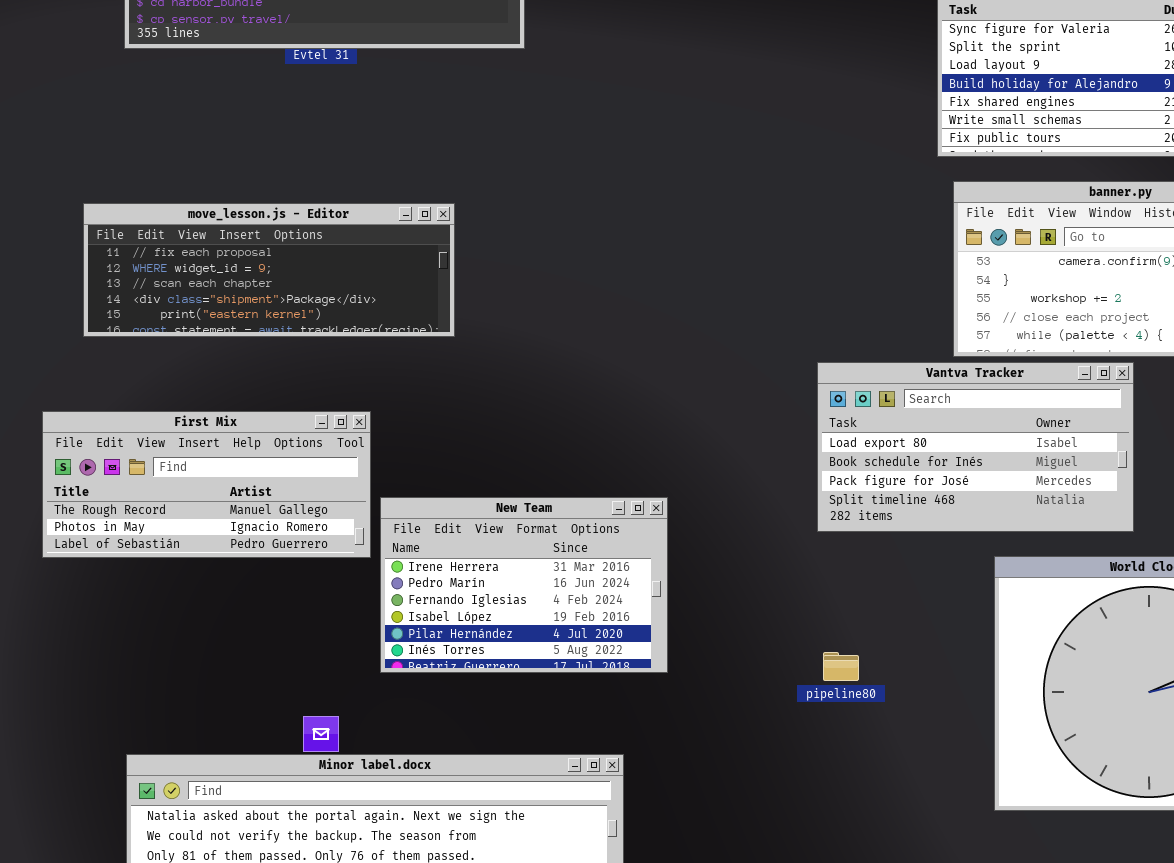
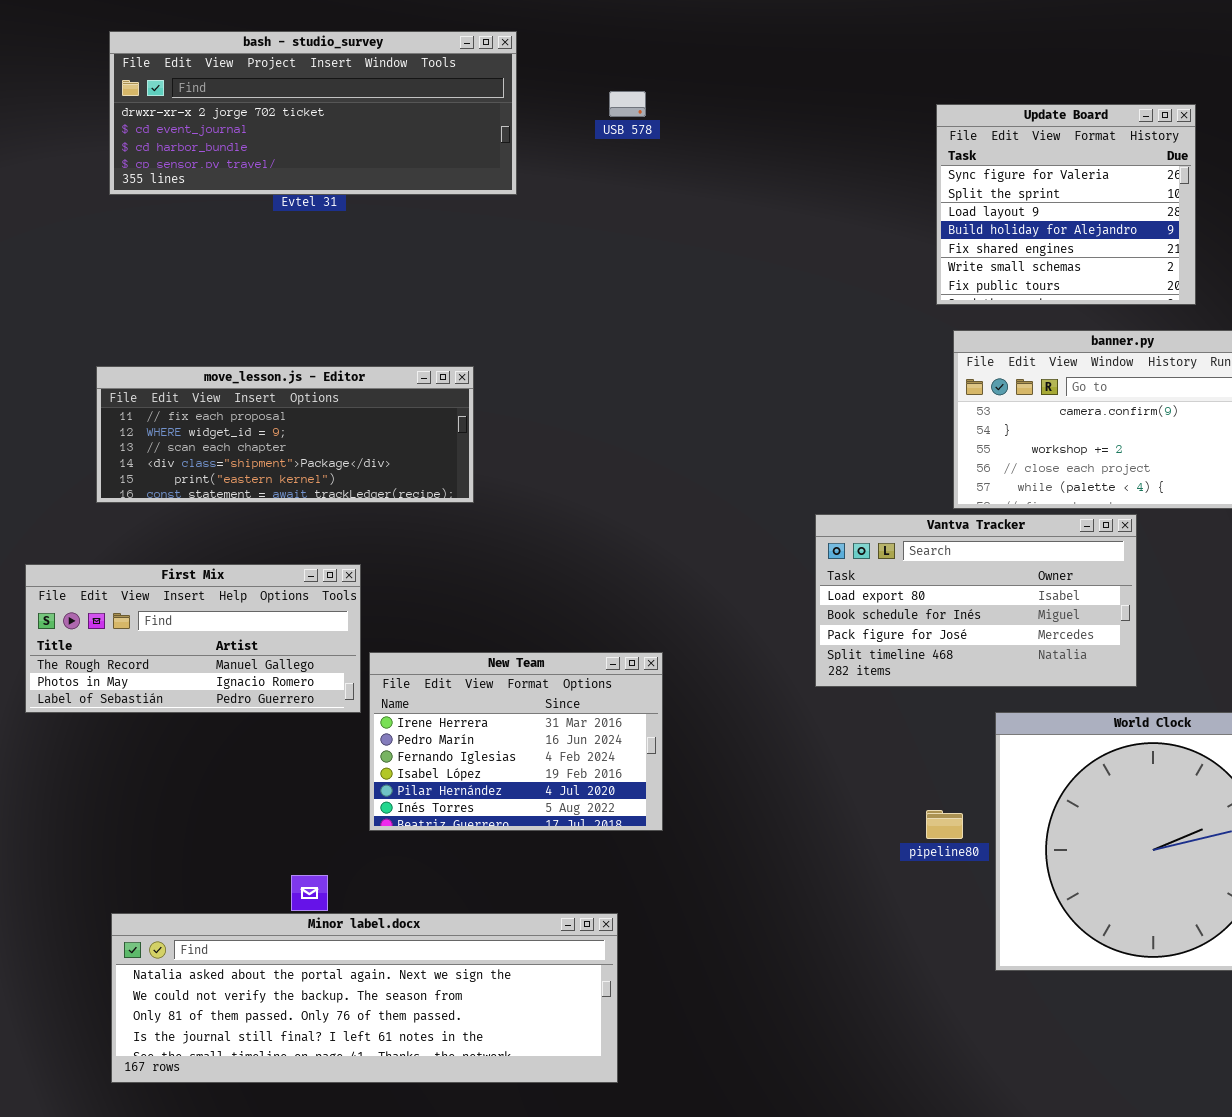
move_lesson.js - Editor: [83,203,455,337] -> [96,366,474,503], moved
pipeline80: [823,652,859,681] -> [926,810,963,839], moved

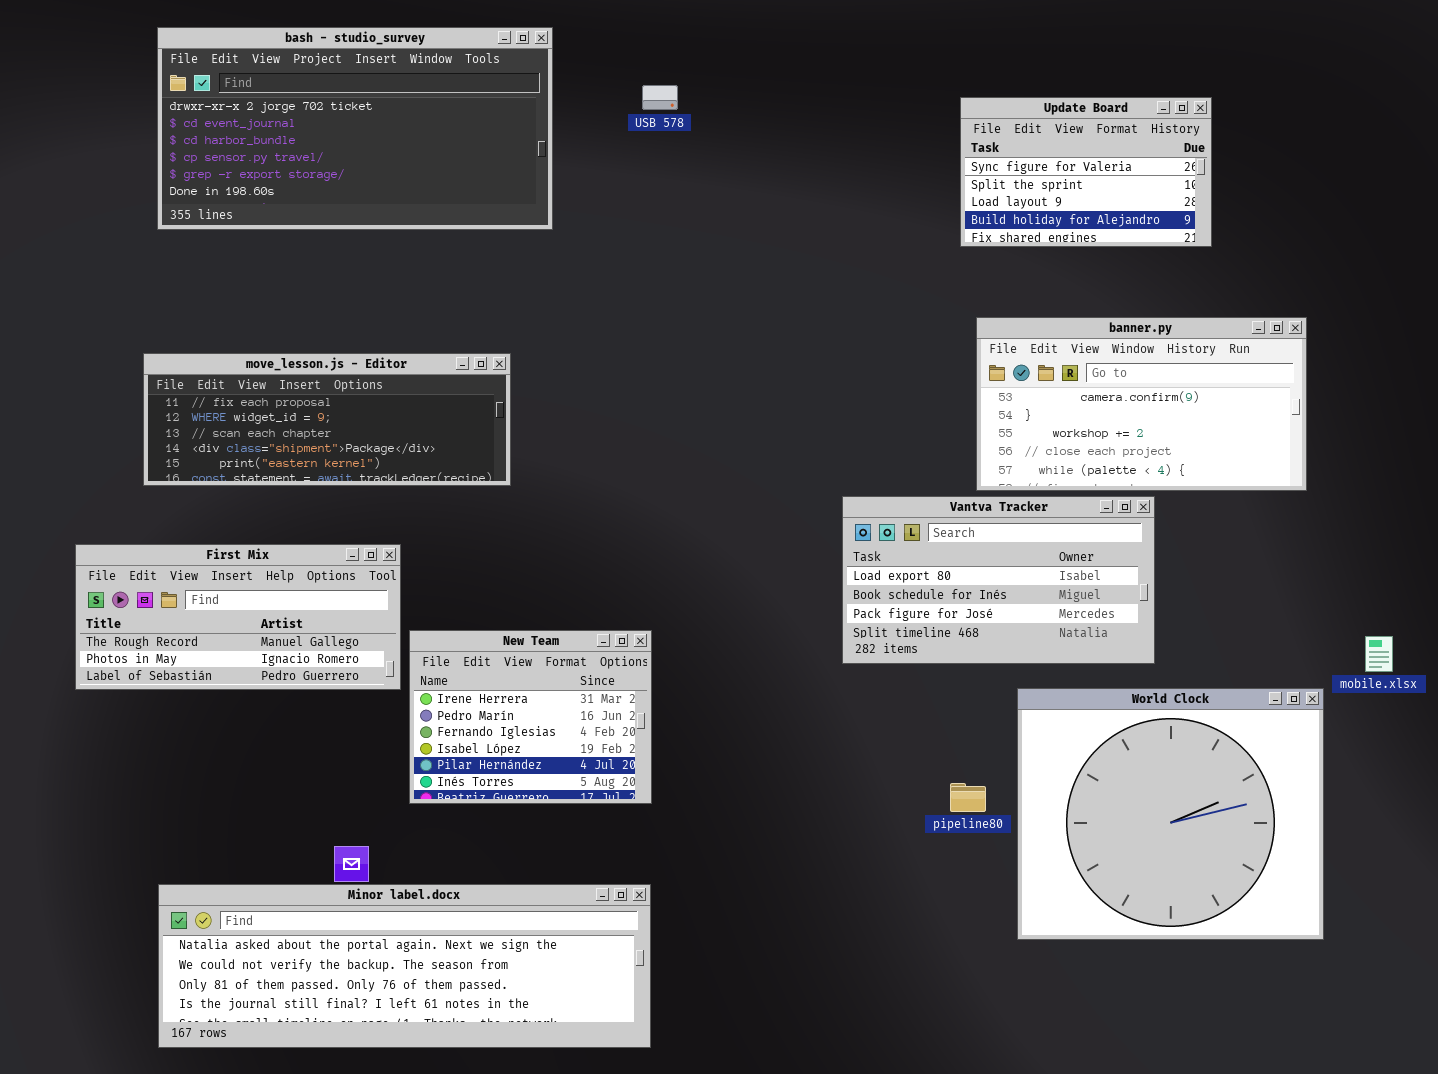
bash - studio_survey: [109,31,517,195] -> [157,27,553,230], resized
Update Board: [936,104,1196,305] -> [960,97,1212,247], resized
New Team: [369,652,663,831] -> [409,630,652,804], resized

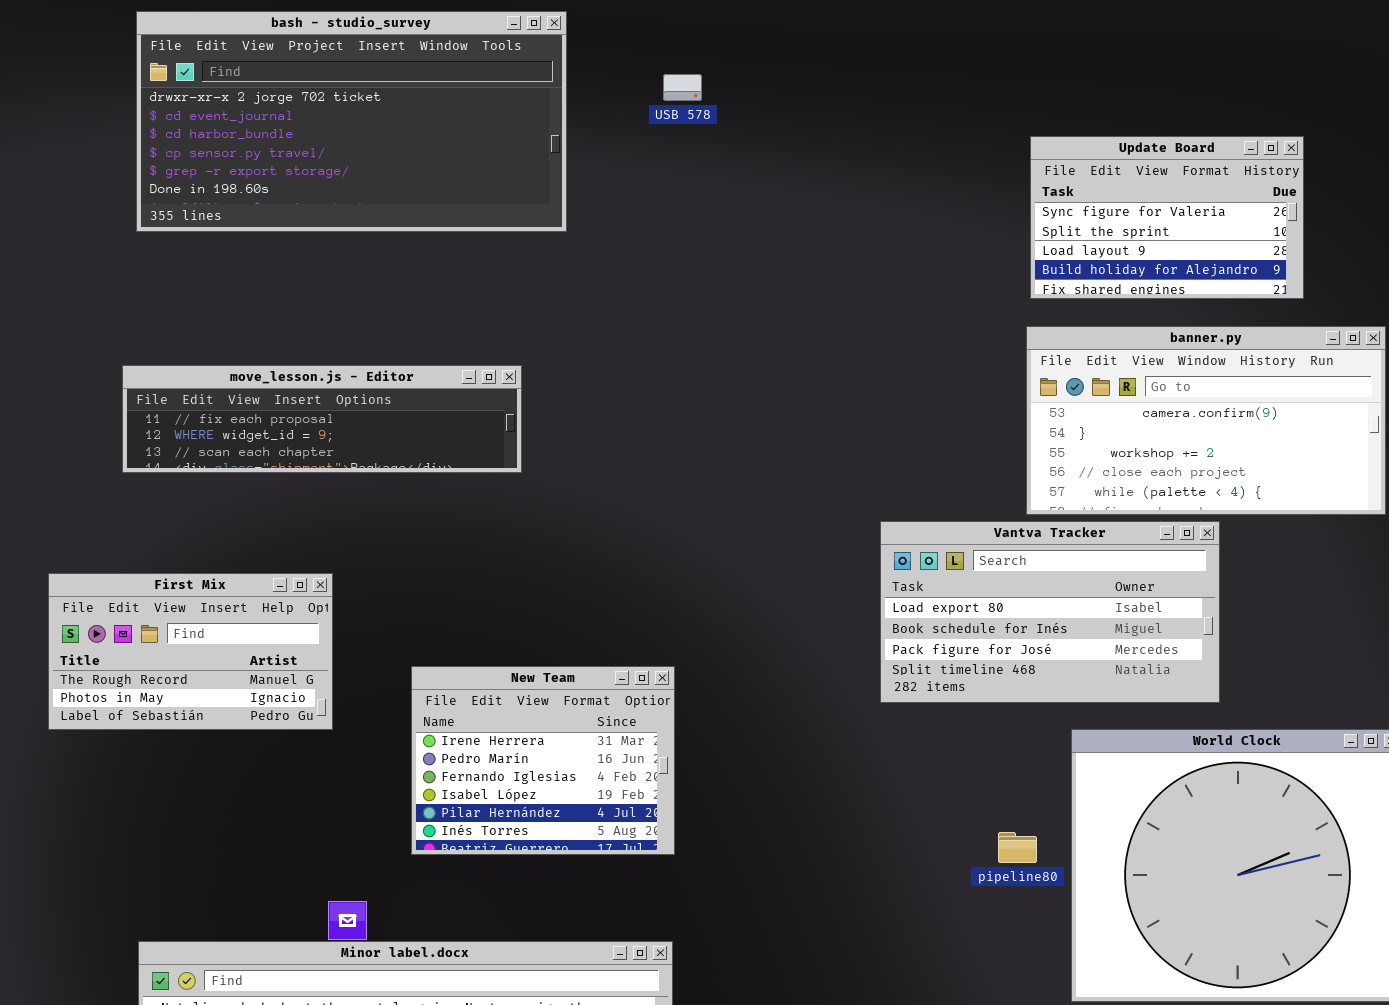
Update Board: [960,97,1212,247] -> [1030,136,1304,299], moved
move_lesson.js - Editor: [143,353,511,486] -> [122,365,522,473], resized
First Mix: [75,544,401,690] -> [48,573,333,730], resized

